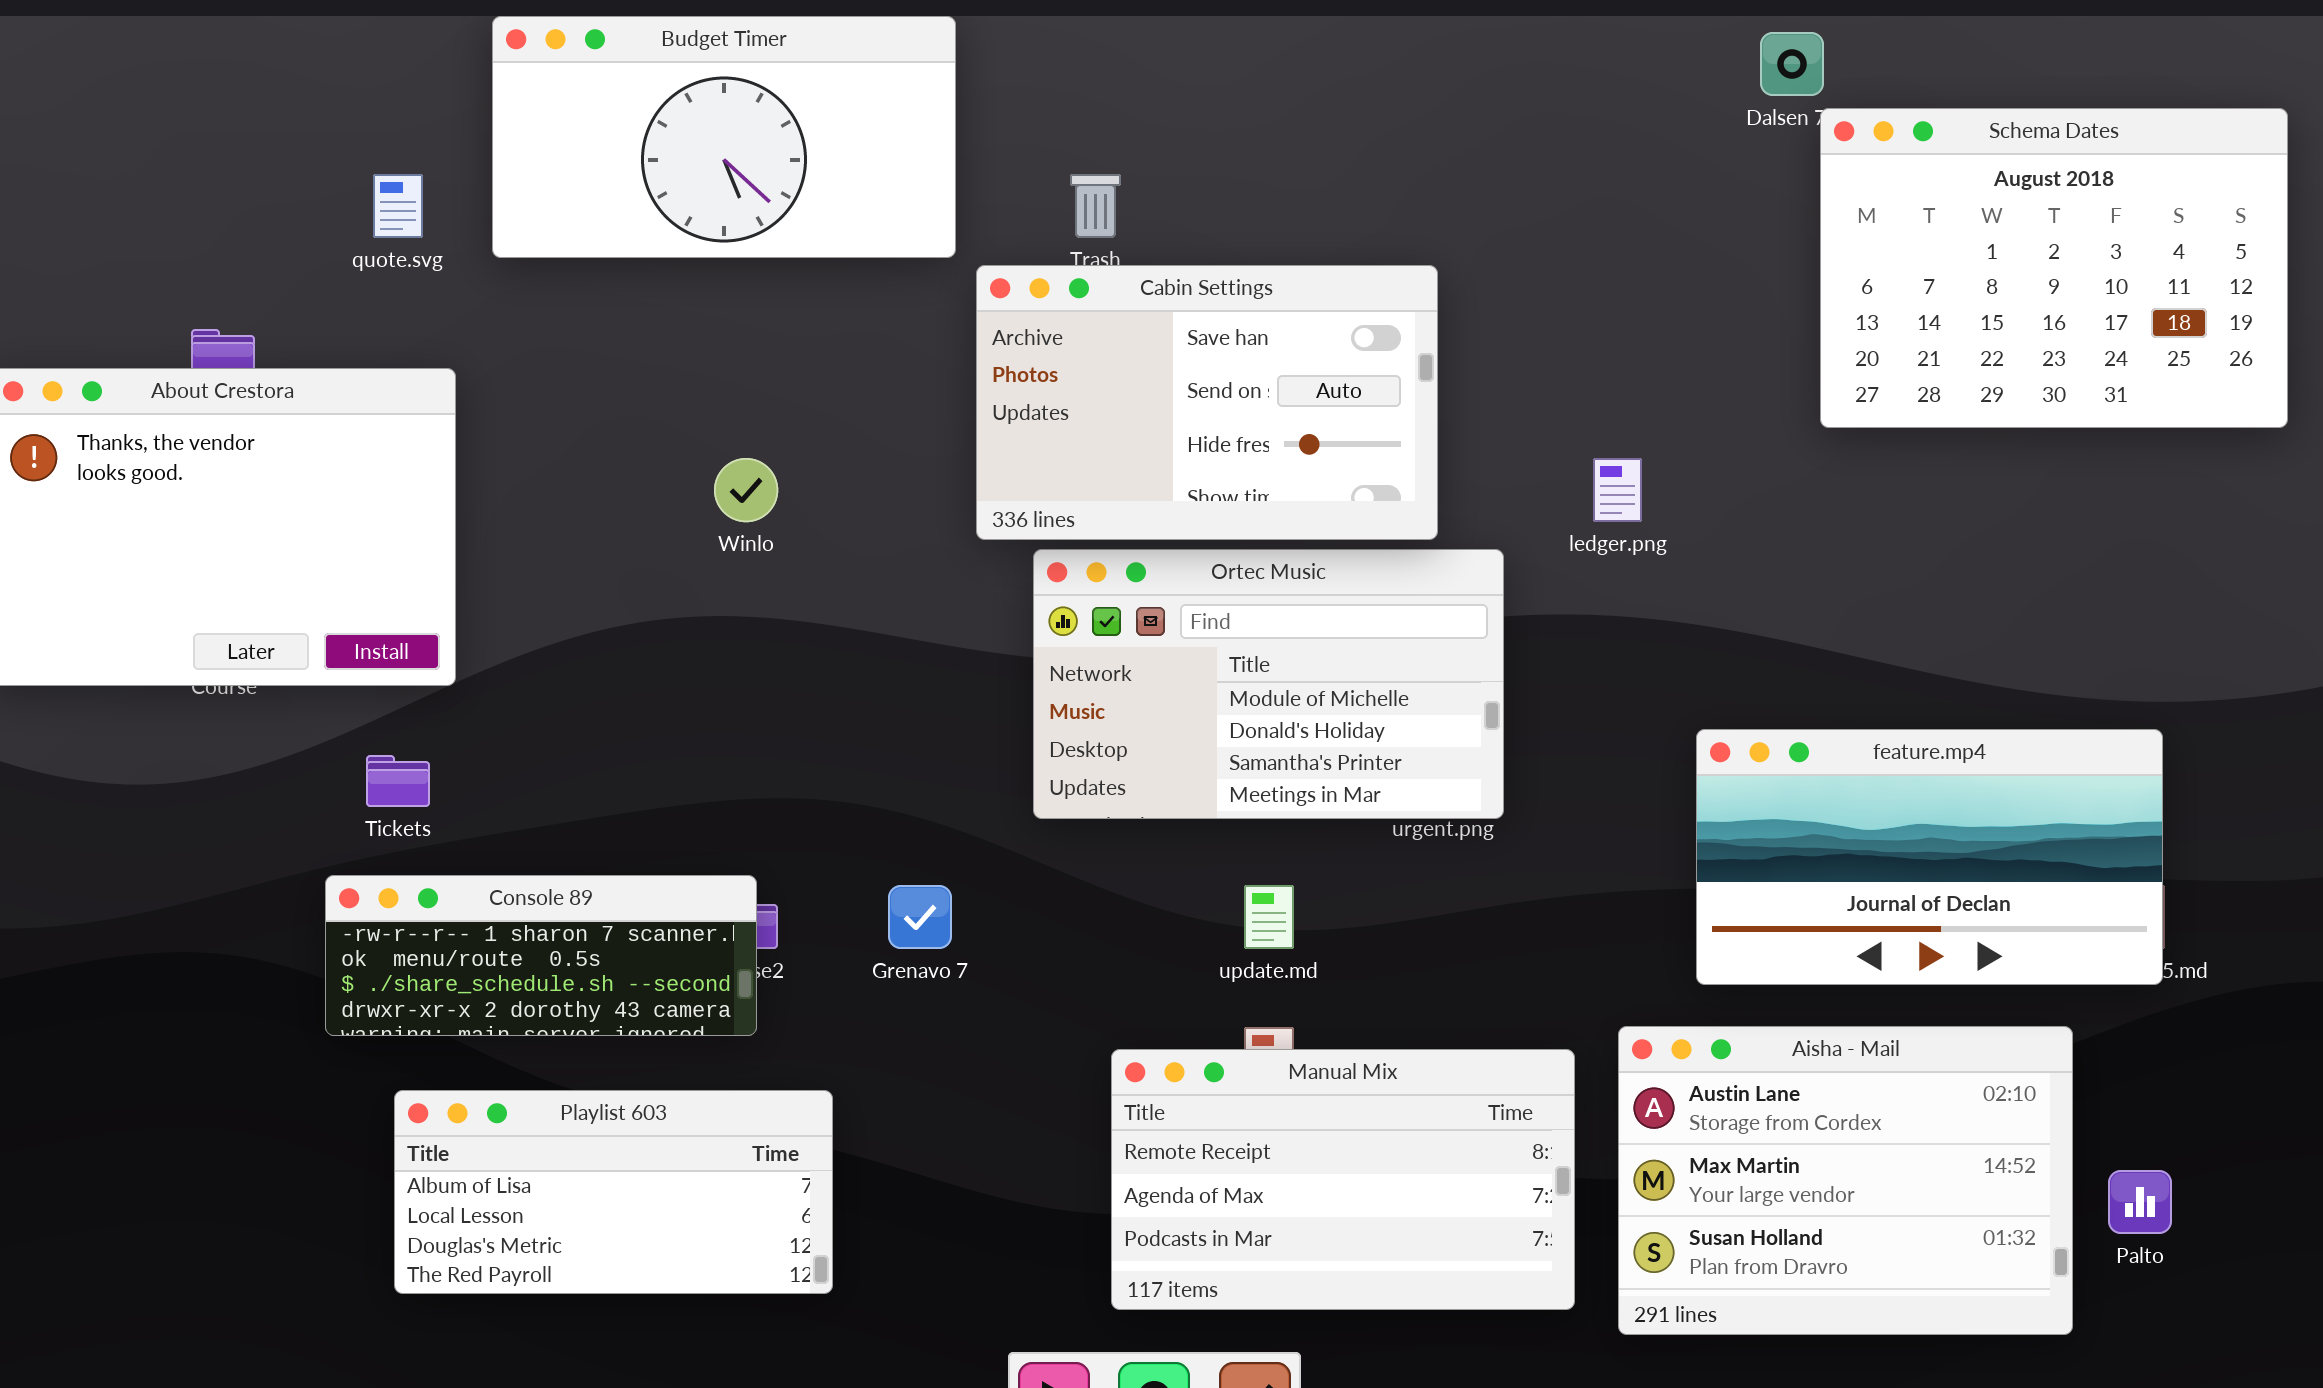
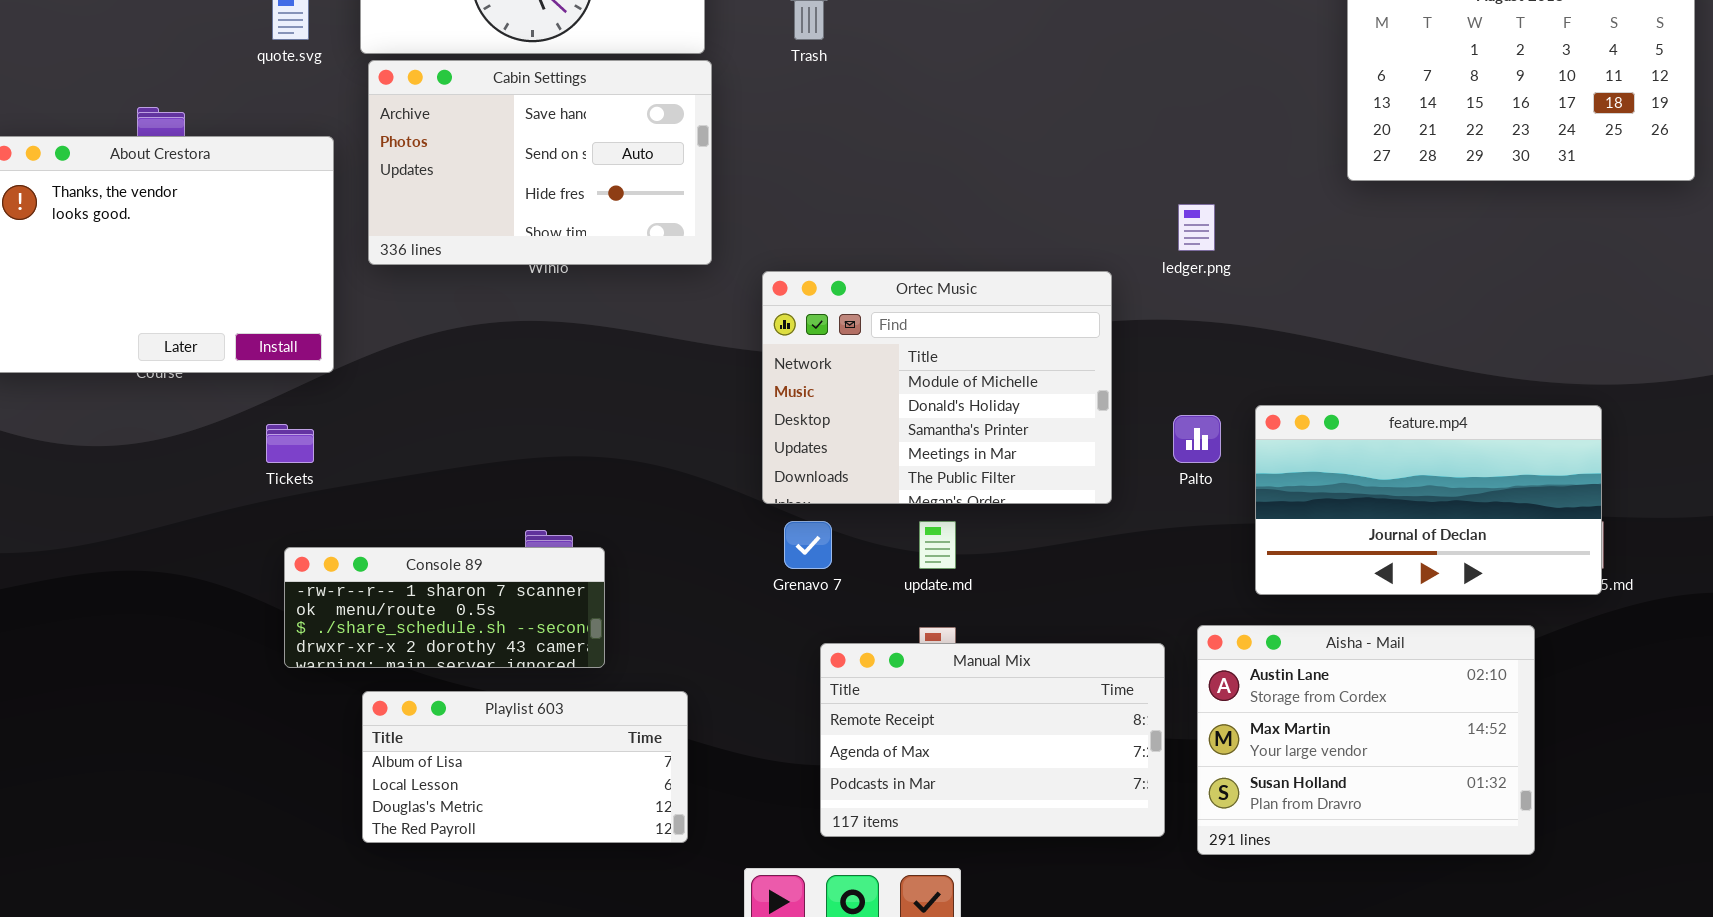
Cabin Settings: [976,265,1438,540] -> [368,60,712,265], moved
Ortec Music: [1033,549,1504,819] -> [762,271,1112,504], resized
Console 89: [325,875,757,1036] -> [284,547,605,668], moved
Grenavo 7: [888,885,952,949] -> [784,521,832,569], moved
Playlist 603: [394,1090,833,1294] -> [362,691,688,843], moved
Palto: [2108,1170,2172,1234] -> [1173,415,1221,463], moved

